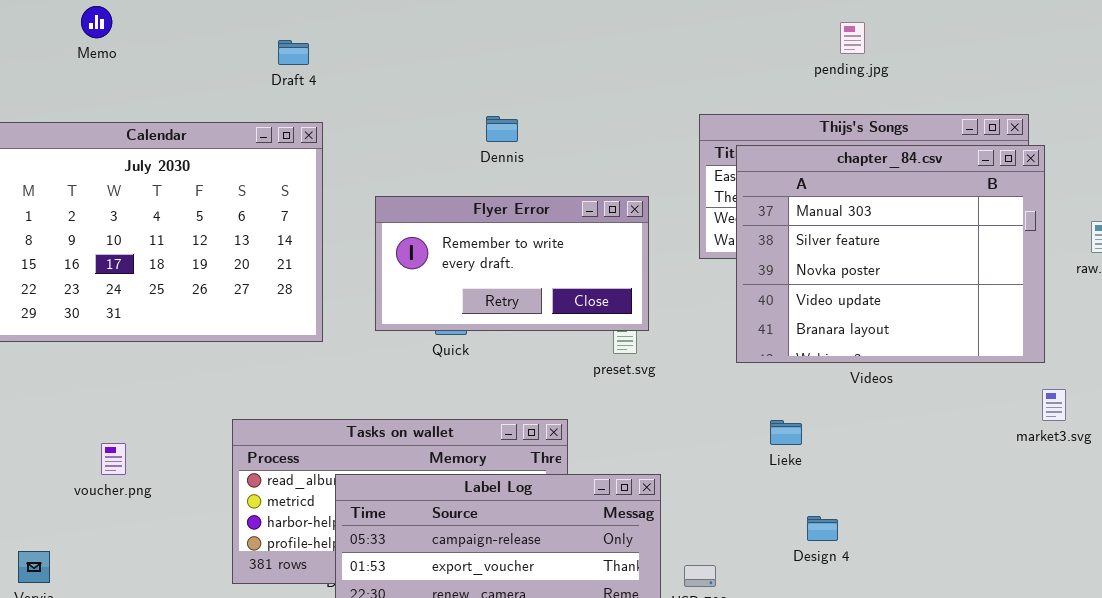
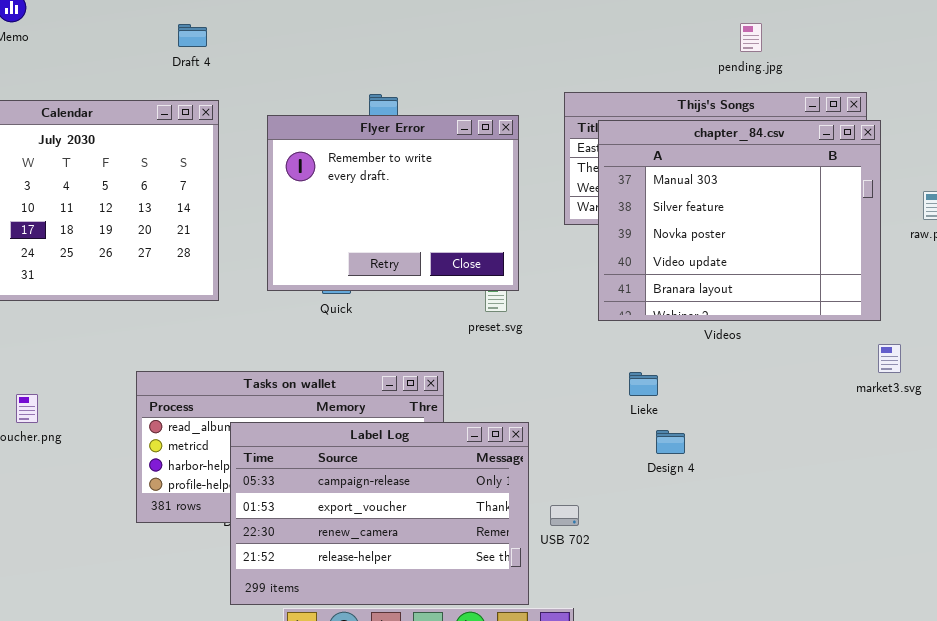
pending.jpg: [840,22,865,54] -> [740,23,762,52], moved
Flyer Error: [375,196,649,331] -> [267,115,519,291], resized
Design 4: [807,516,838,541] -> [656,430,685,454], moved

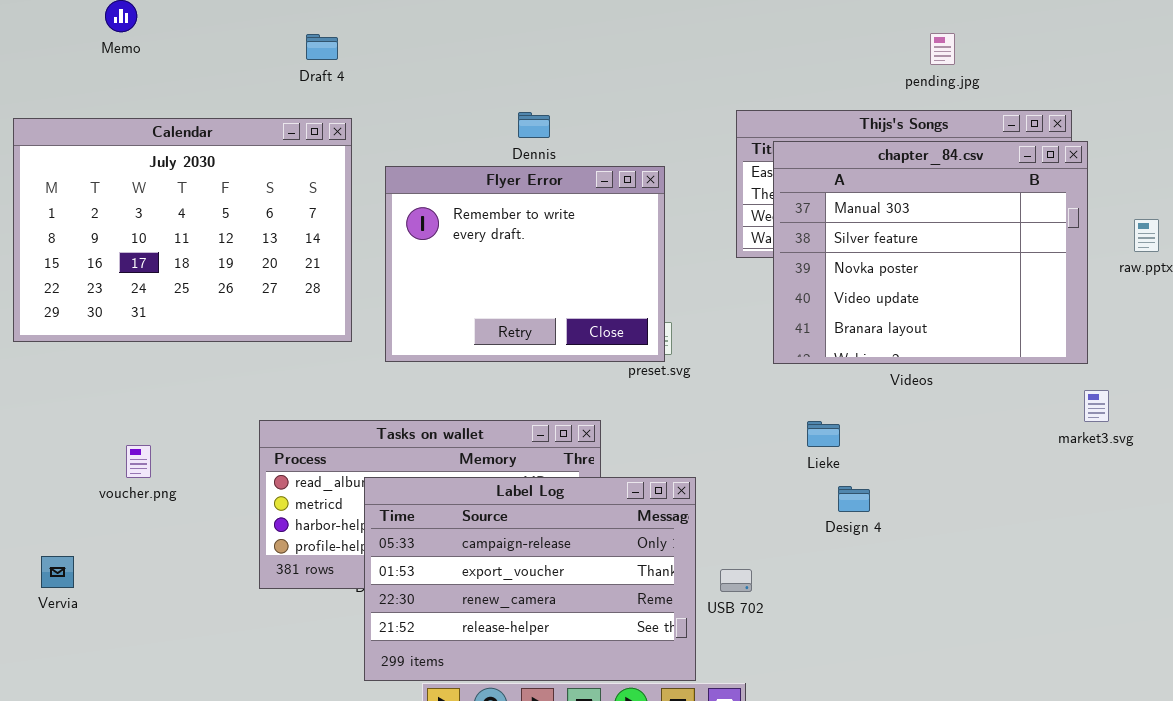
Flyer Error: [267,115,519,291] -> [385,166,665,362], moved

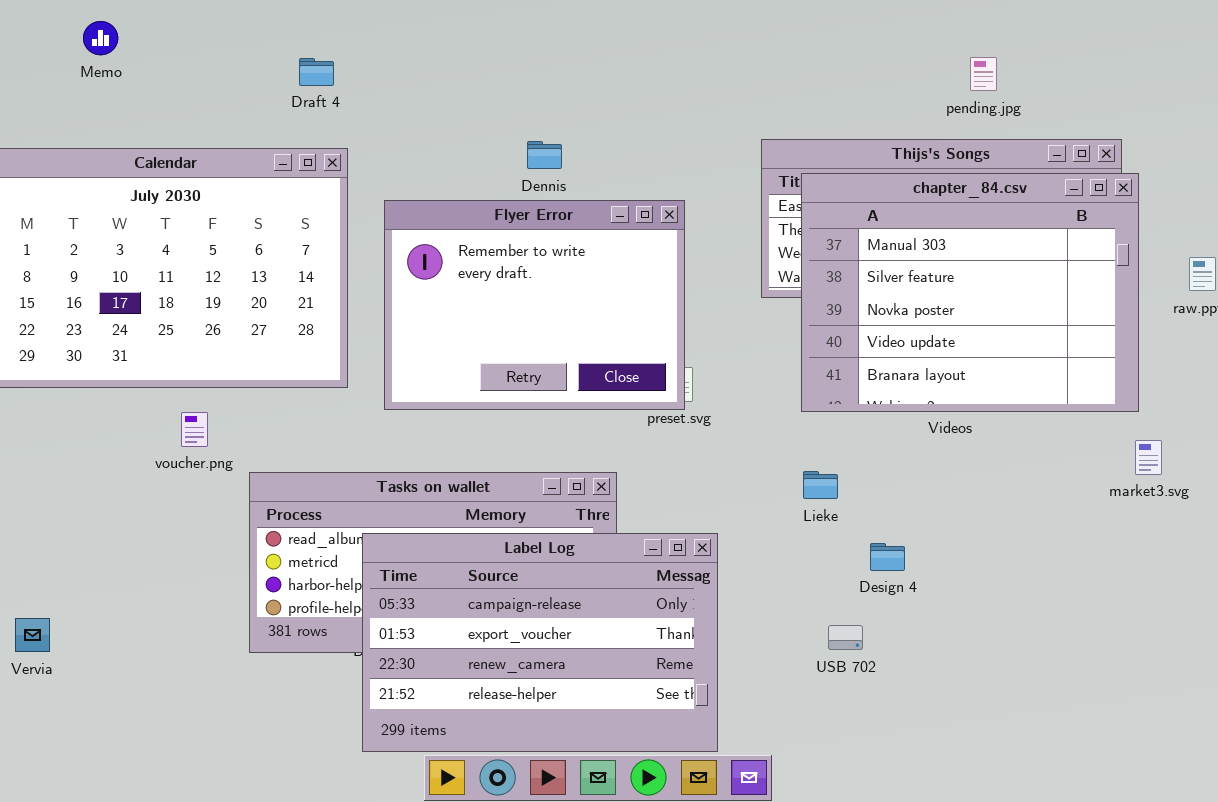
Lieke: [807,421,840,447] -> [803,471,838,499], moved
voucher.png: [126,445,151,478] -> [181,412,208,447], moved
USB 702: [720,569,752,592] -> [828,625,863,650], moved

